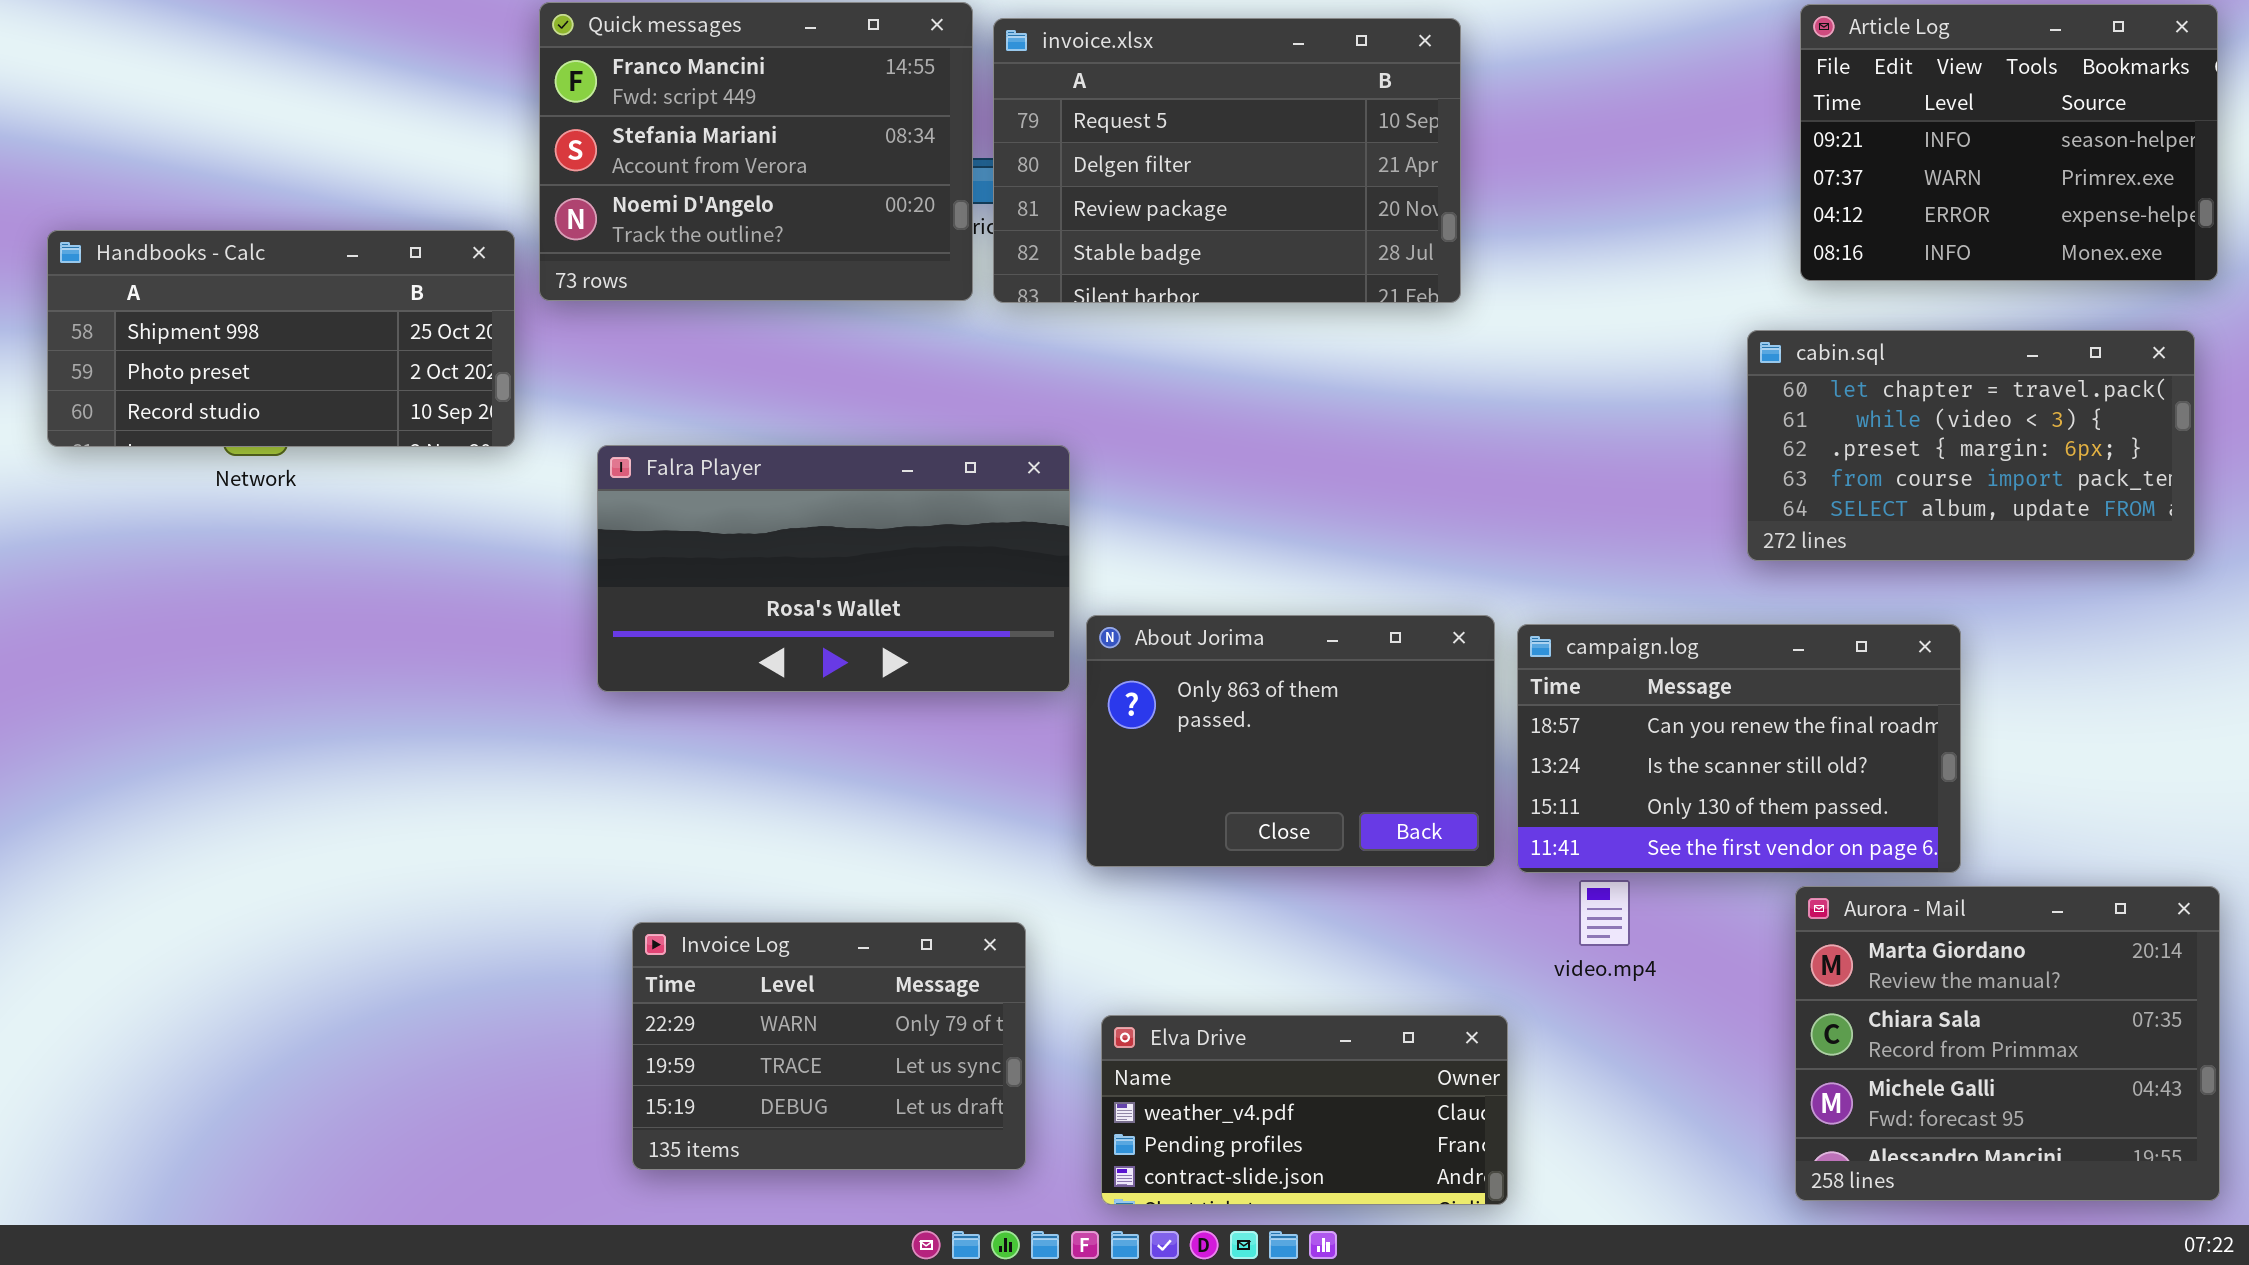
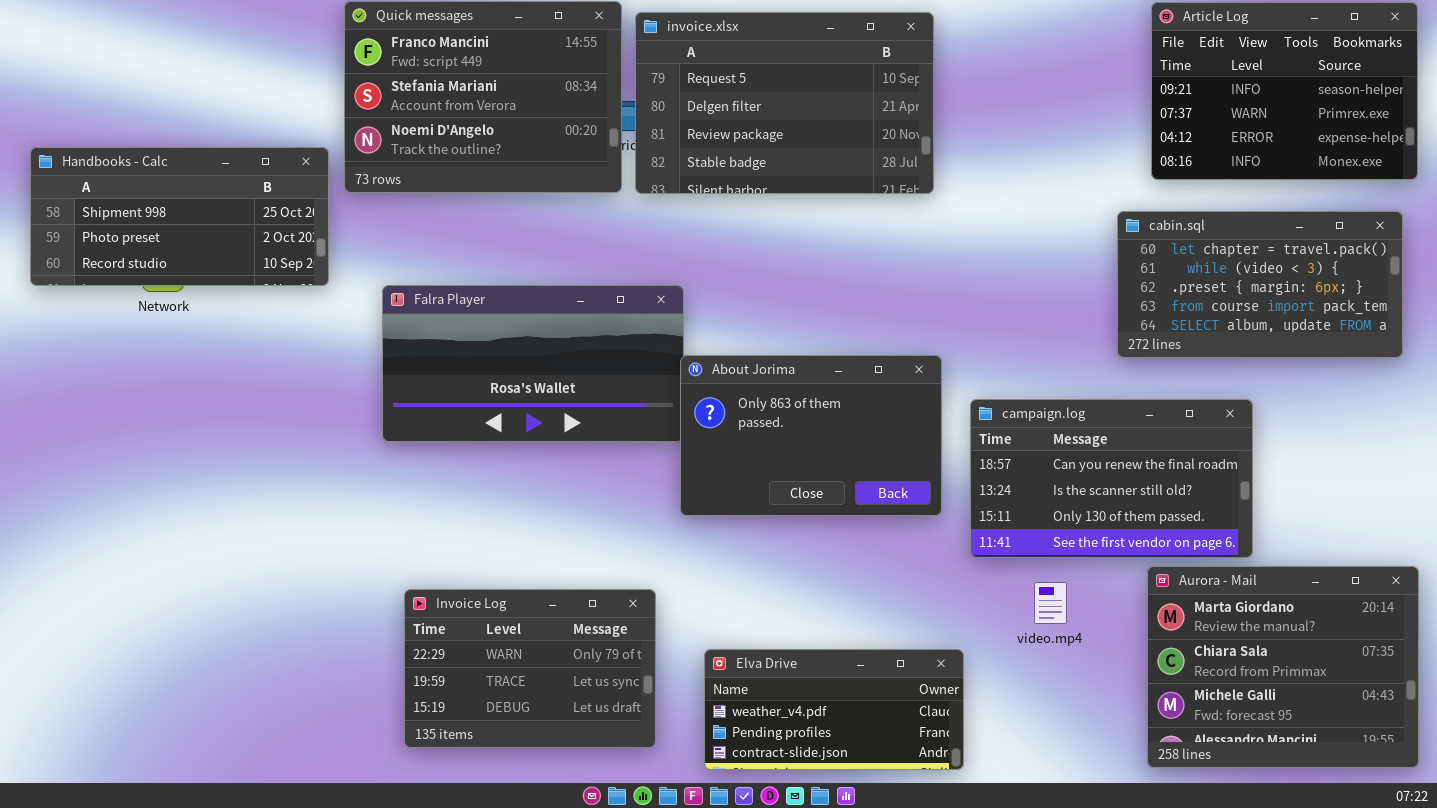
About Jorima: [1086,615,1495,867] -> [680,355,942,516], moved
video.mp4: [1579,880,1630,946] -> [1034,582,1067,624], moved

